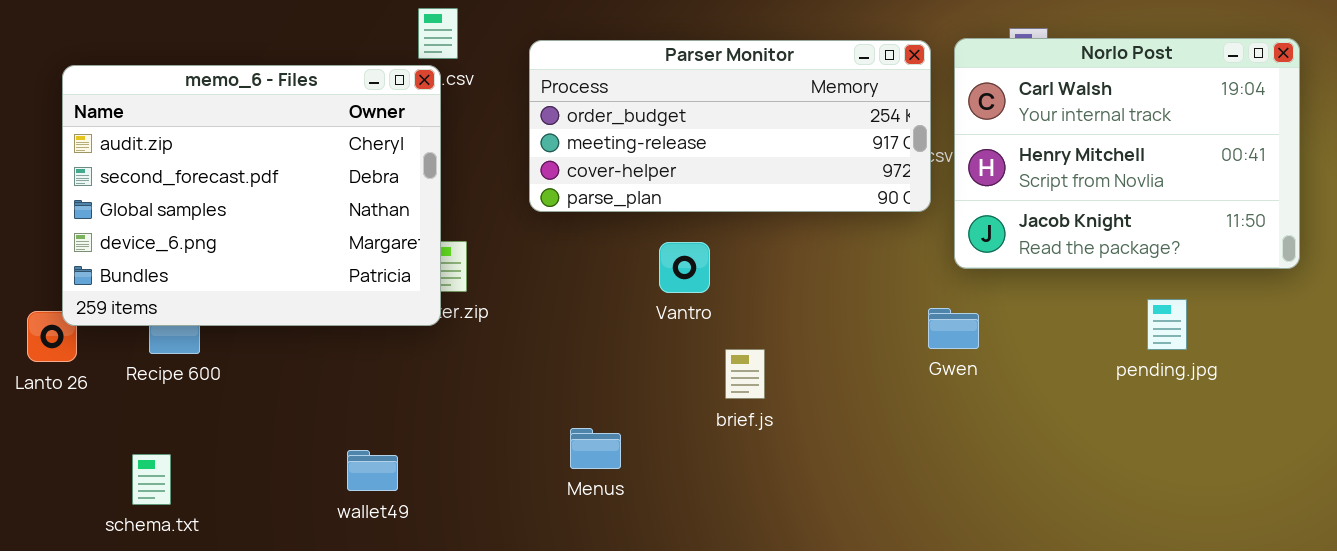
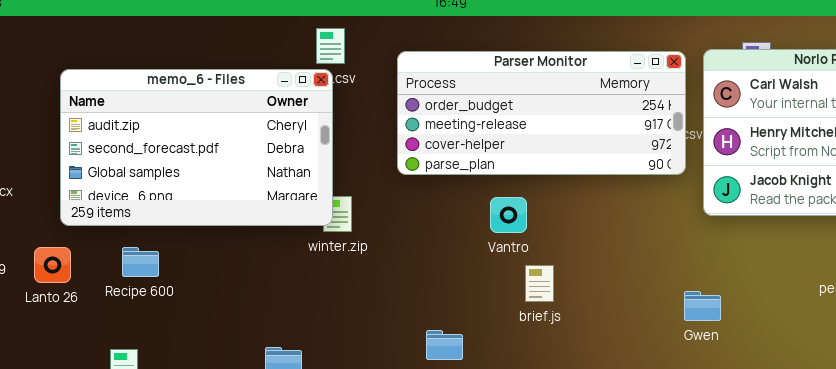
memo_6 - Files: [62,65,441,326] -> [60,69,333,226], resized
Gwen: [928,308,979,349] -> [684,291,721,321], moved
brief.js: [725,349,765,399] -> [525,265,554,302], moved

